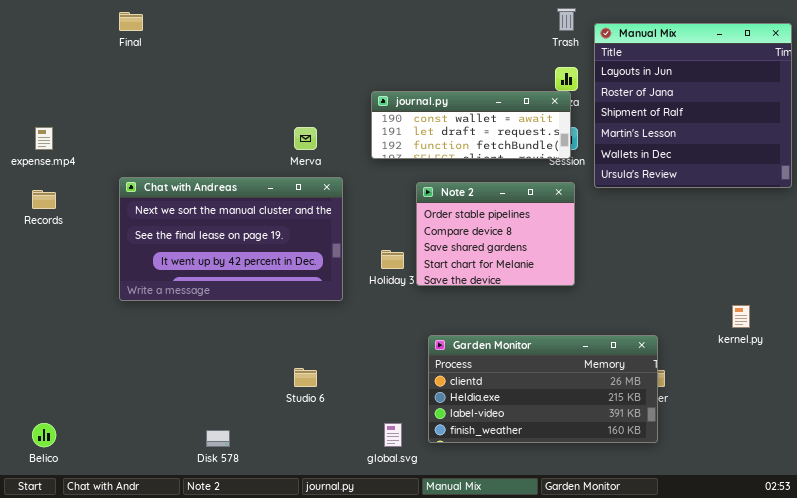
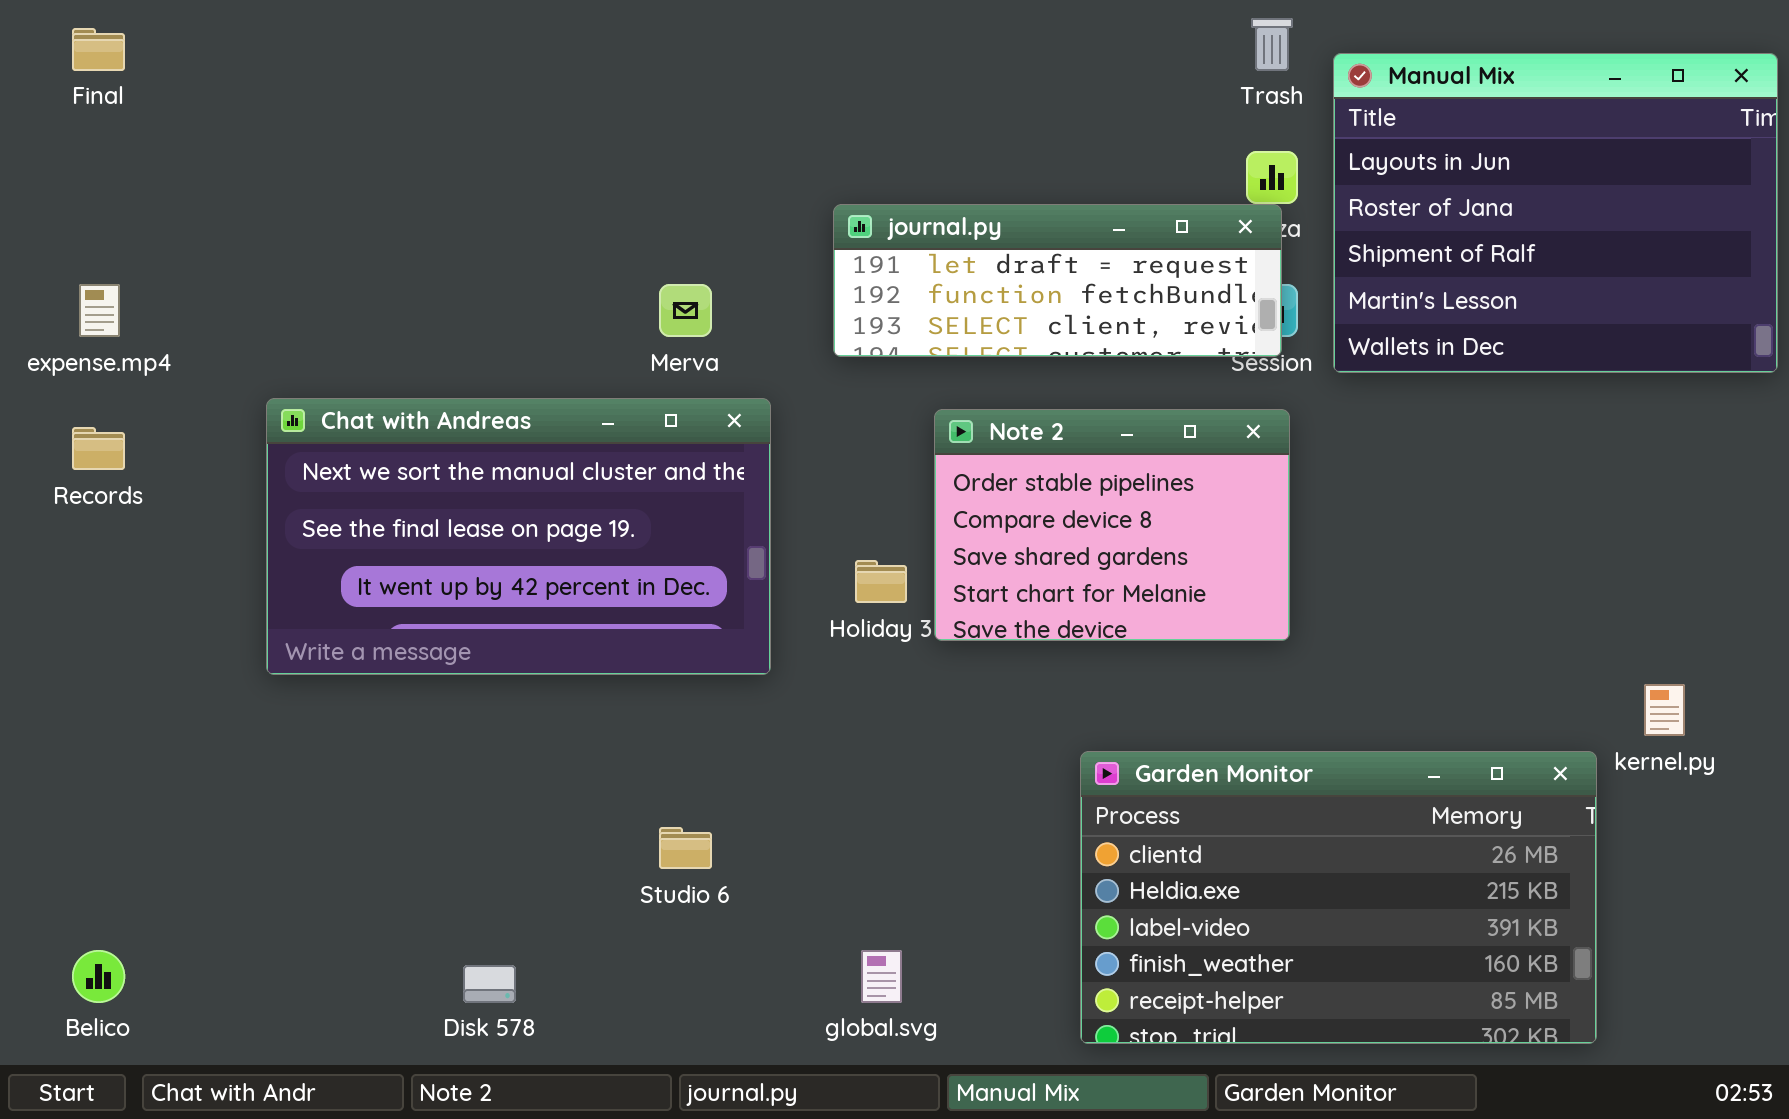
Final: [119,12,143,31] -> [72,28,125,71], moved
Manual Mix: [594,23,792,188] -> [1333,53,1778,373], resized
journal.py: [371,91,571,159] -> [833,204,1282,357], scrolled down 1 row
Garden Monitor: [428,335,658,443] -> [1080,751,1597,1044], moved, resized

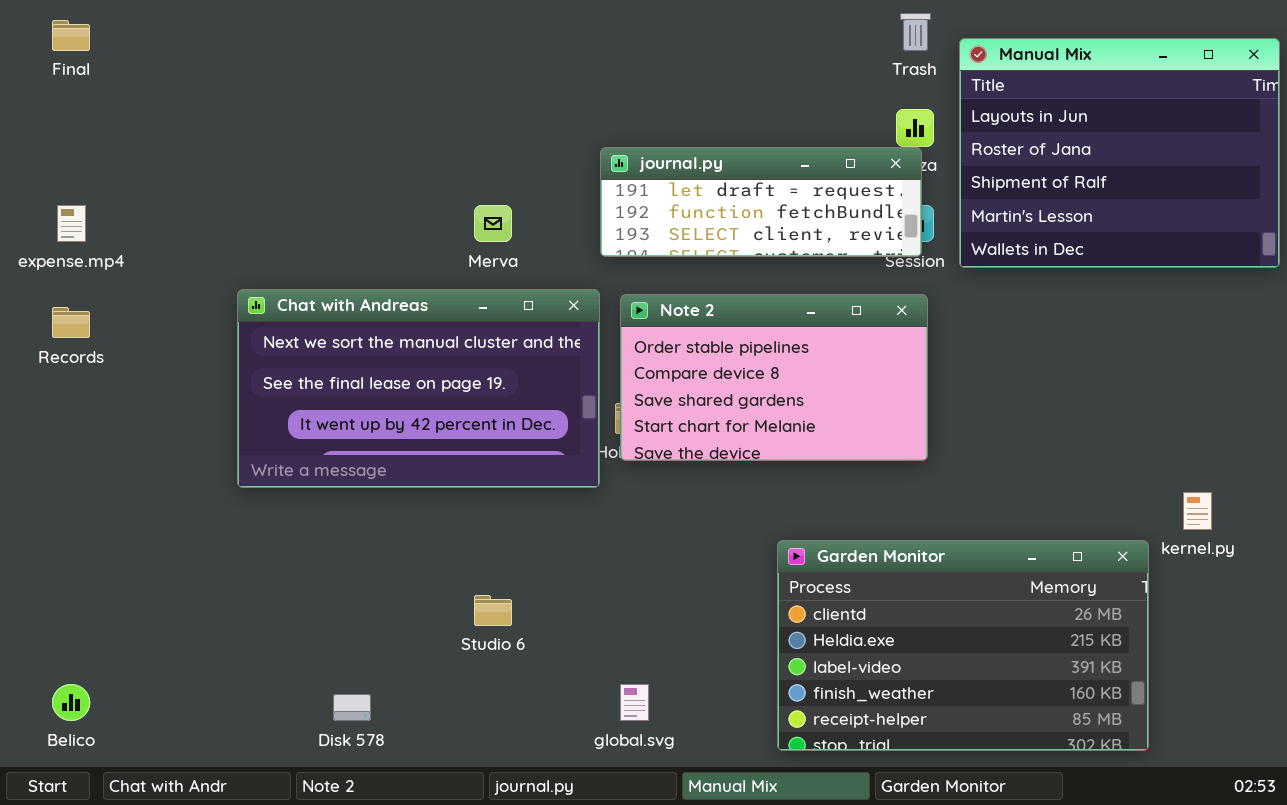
Chat with Andreas: [266,398,771,675] -> [237,289,600,488], moved
Note 2: [934,409,1290,641] -> [620,294,928,461], resized

